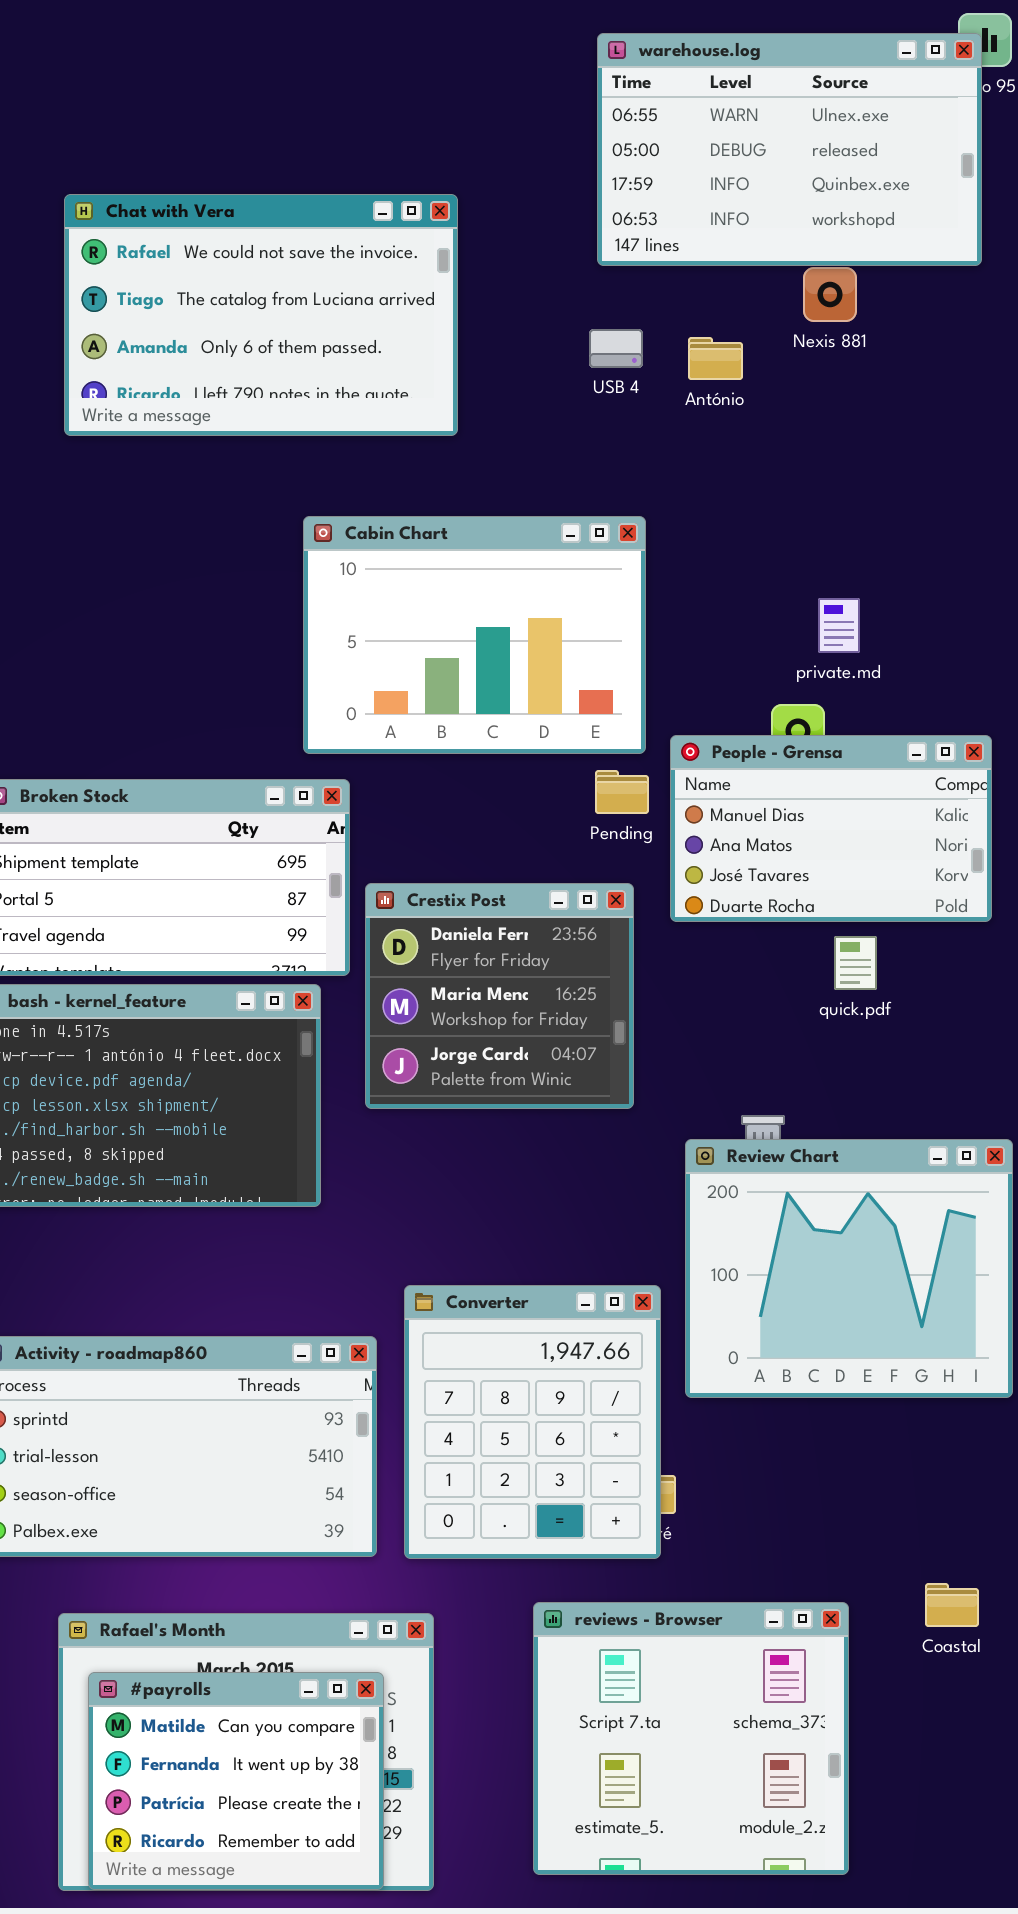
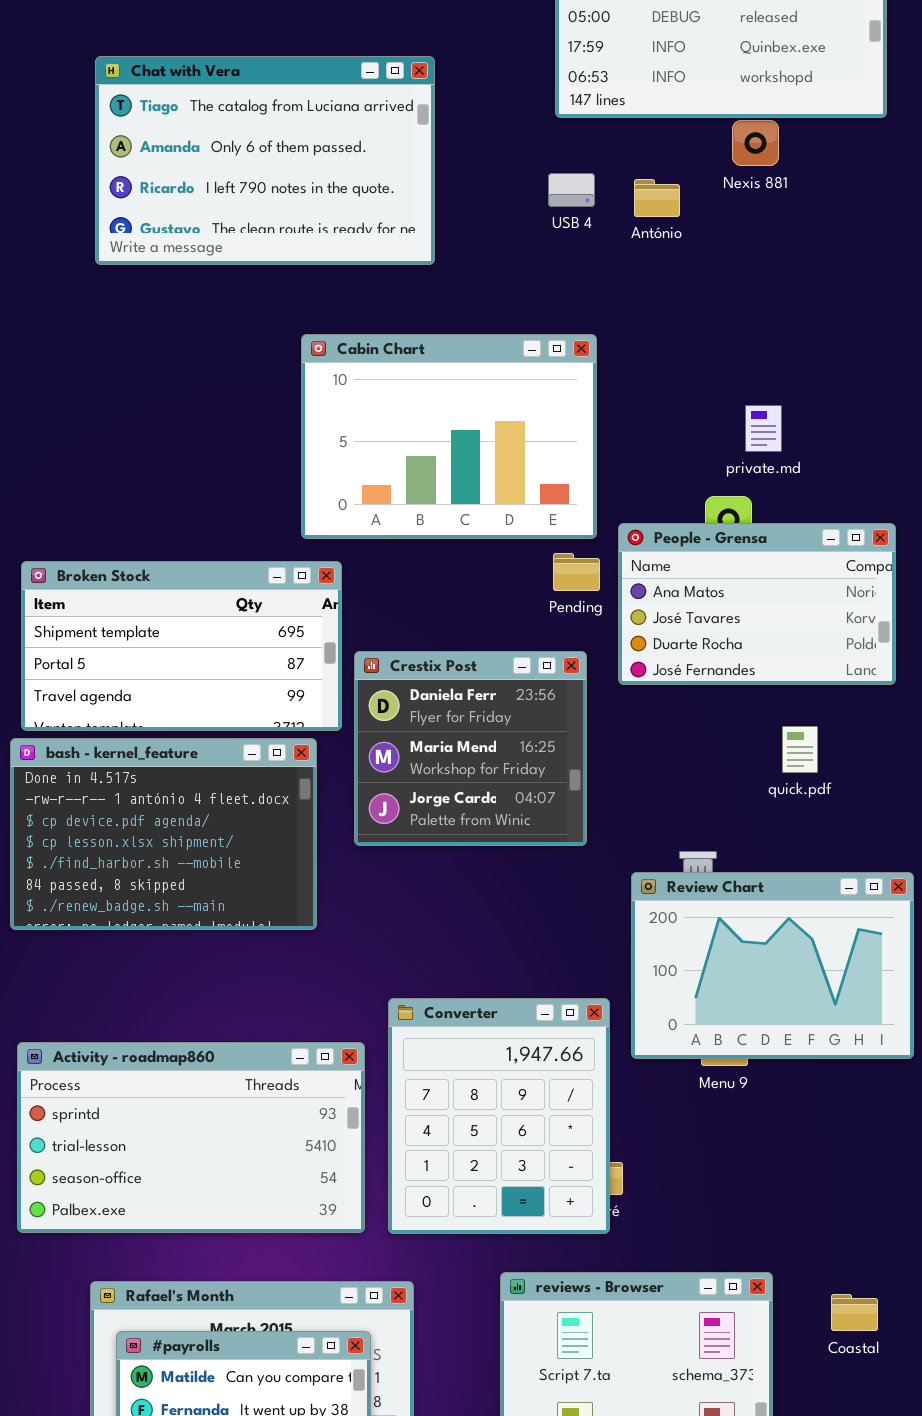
Chat with Vera: [64,194,458,436] -> [95,56,435,265], scrolled down 1 row
People - Grensa: [670,735,992,922] -> [618,523,896,685], scrolled down 1 row
quick.pdf: [834,936,877,990] -> [782,726,818,773], moved
Review Chart: [685,1139,1013,1398] -> [631,872,914,1059], resized
Coastal: [925,1583,979,1627] -> [831,1294,878,1331], moved

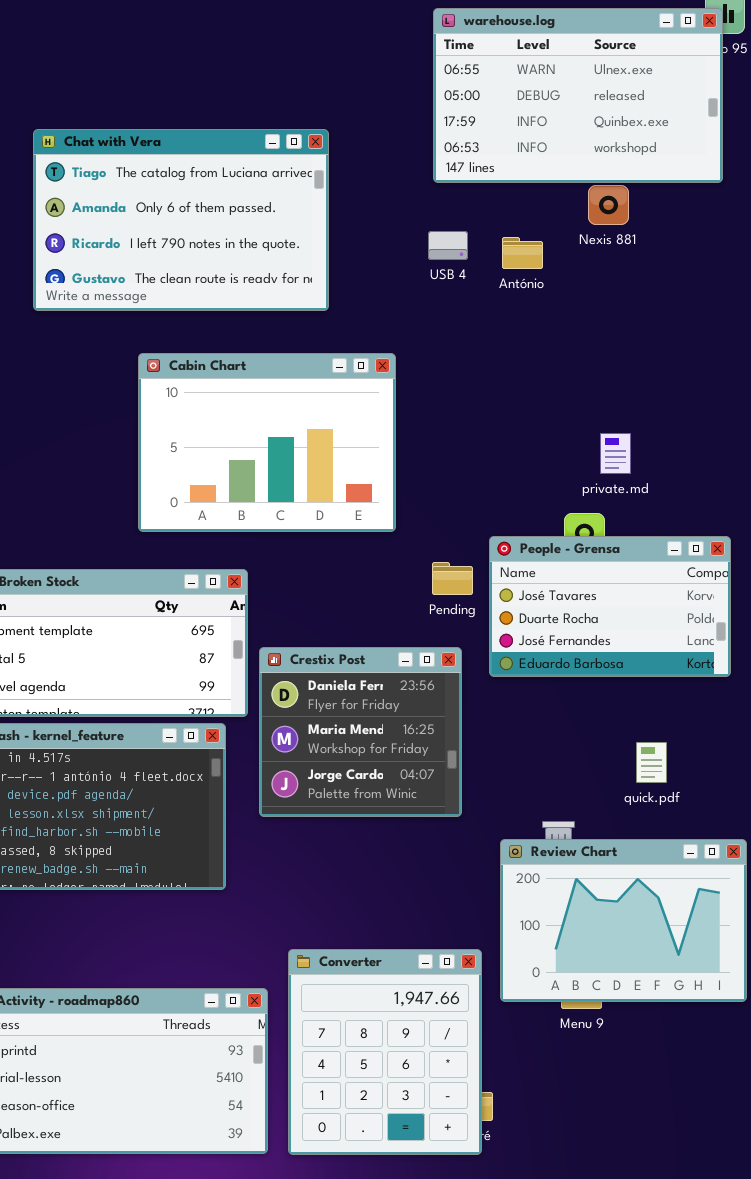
Cabin Chart: [301,334,597,539] -> [138,353,396,532], moved
People - Grensa: [618,523,896,685] -> [489,536,731,677], scrolled down 1 row
quick.pdf: [782,726,818,773] -> [636,742,667,783], moved

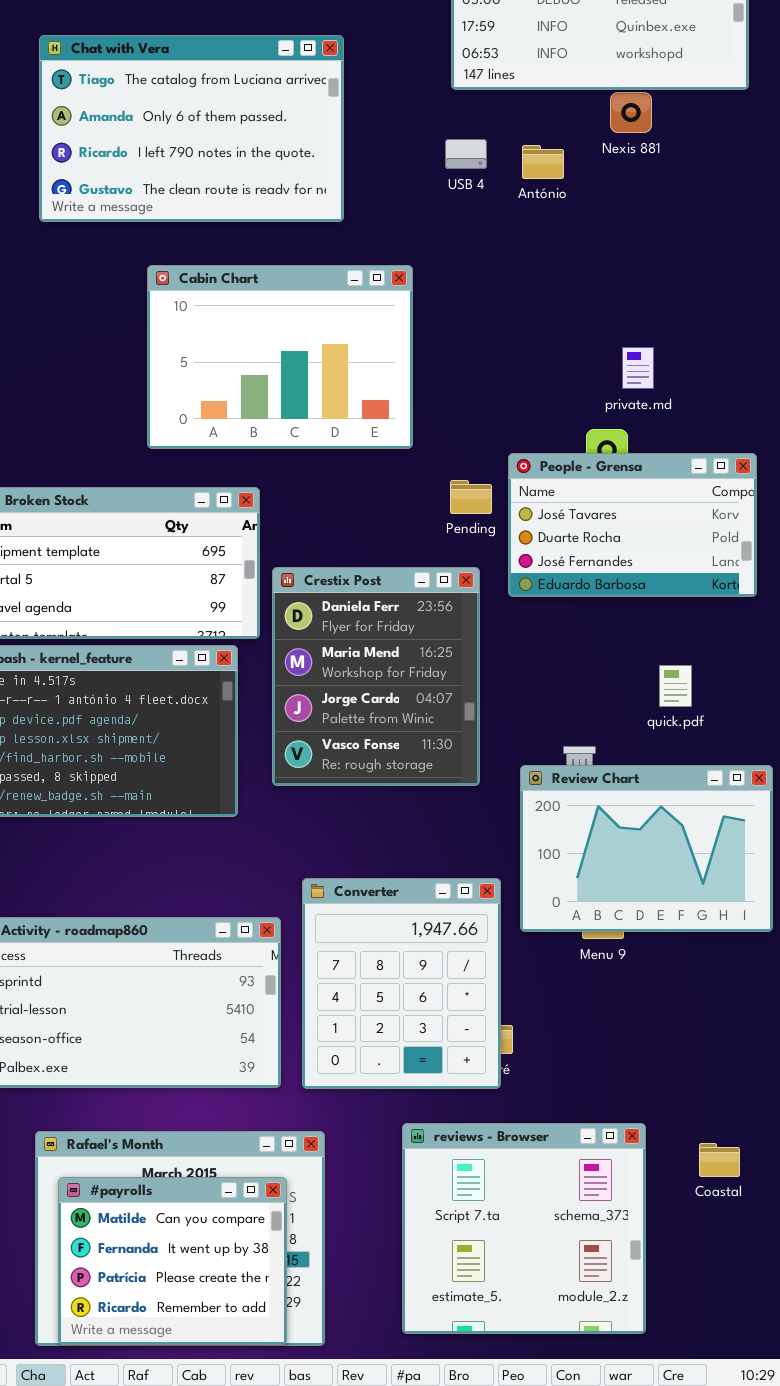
Crestix Post: [259,647,462,817] -> [272,567,480,786], resized

